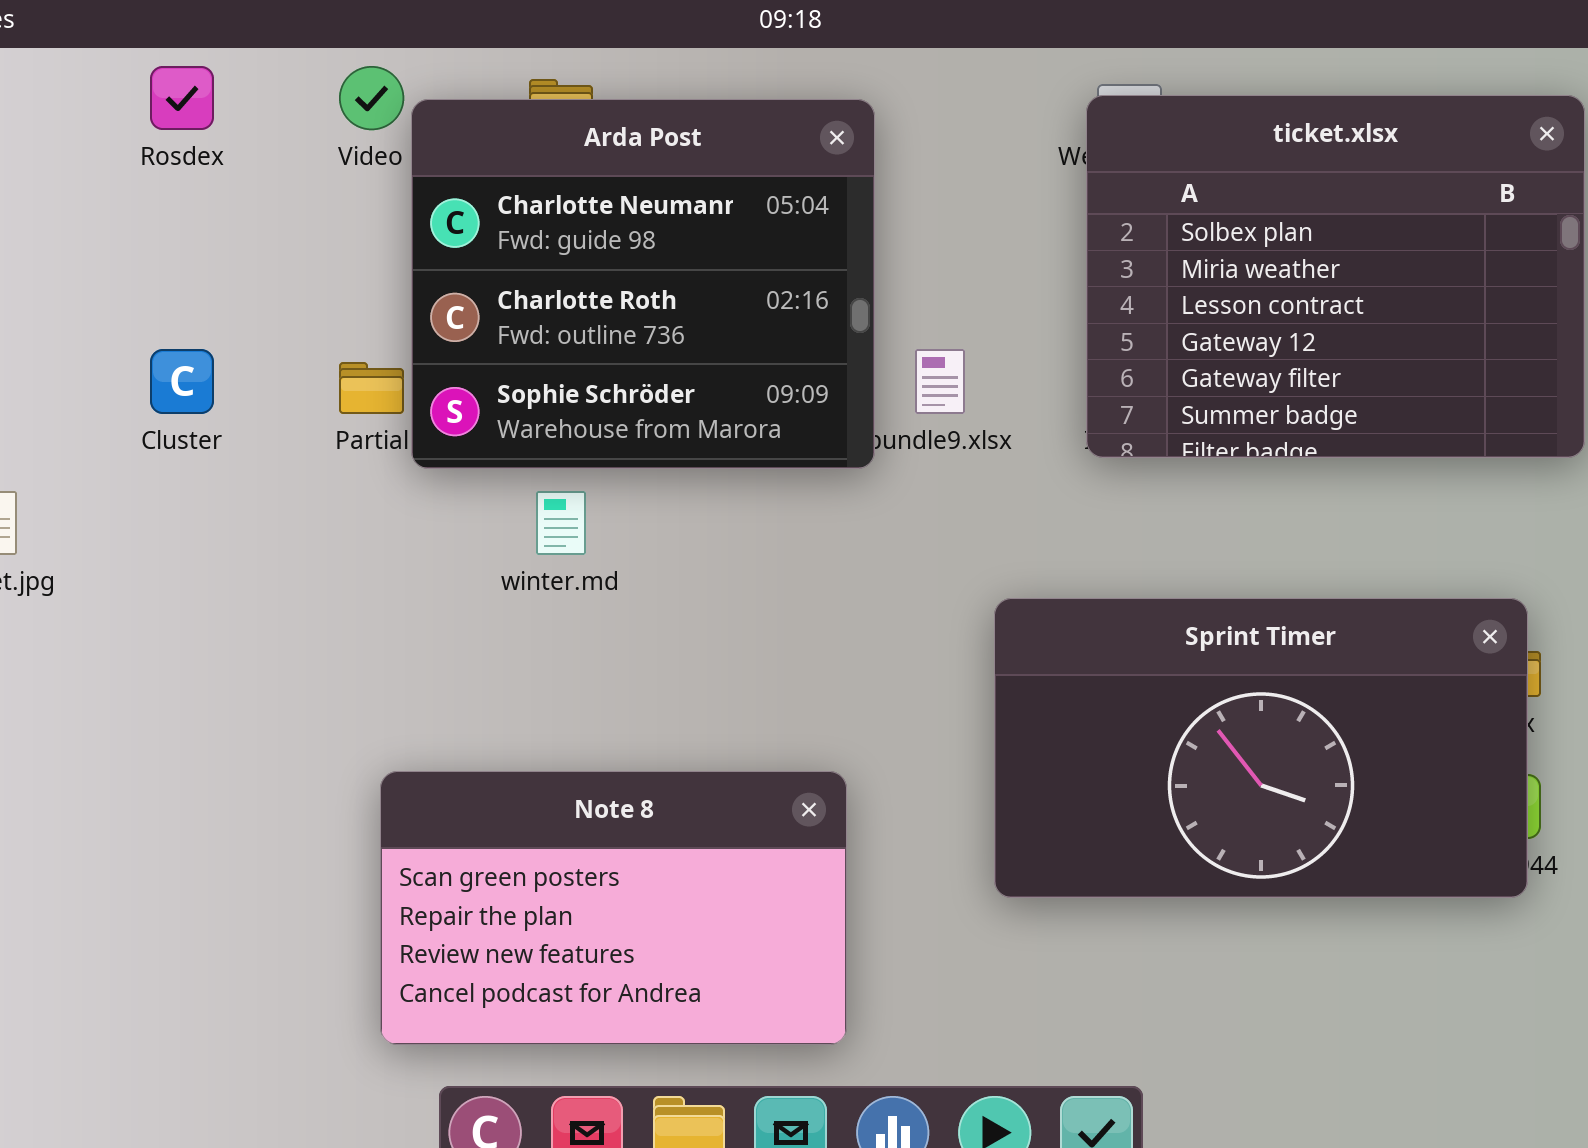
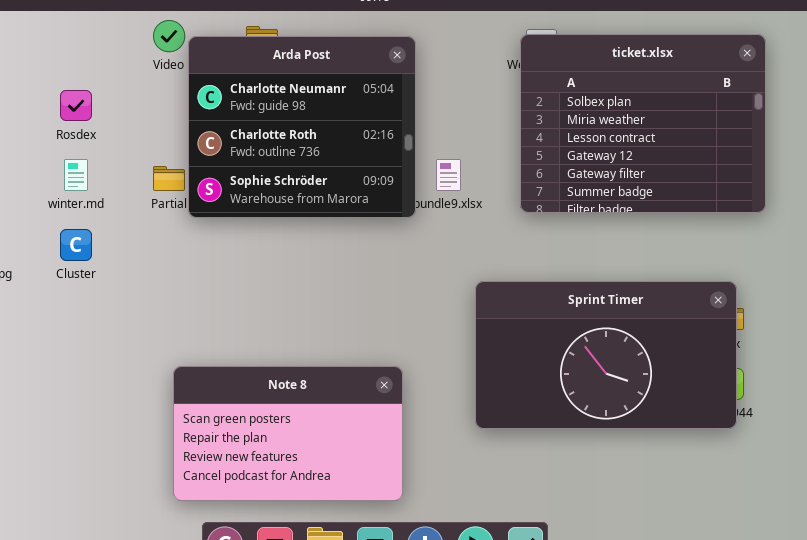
Rosdex: [150,66,214,130] -> [60,90,92,121], moved
Cluster: [150,349,214,414] -> [60,229,92,261], moved
winter.md: [536,491,586,555] -> [64,159,88,191], moved

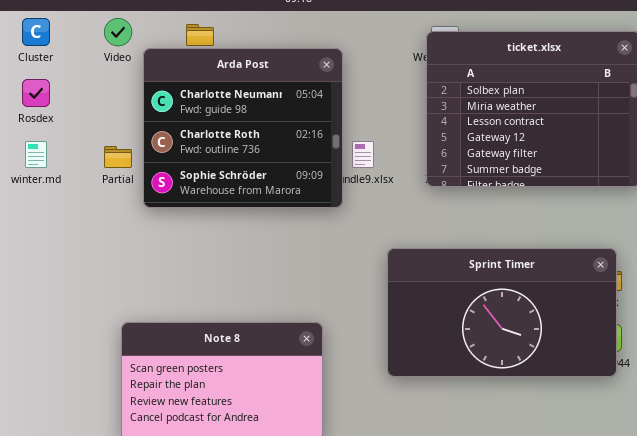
Arda Post: [188,36,416,218] -> [143,48,343,208], moved
Cluster: [60,229,92,261] -> [22,18,50,46], moved

